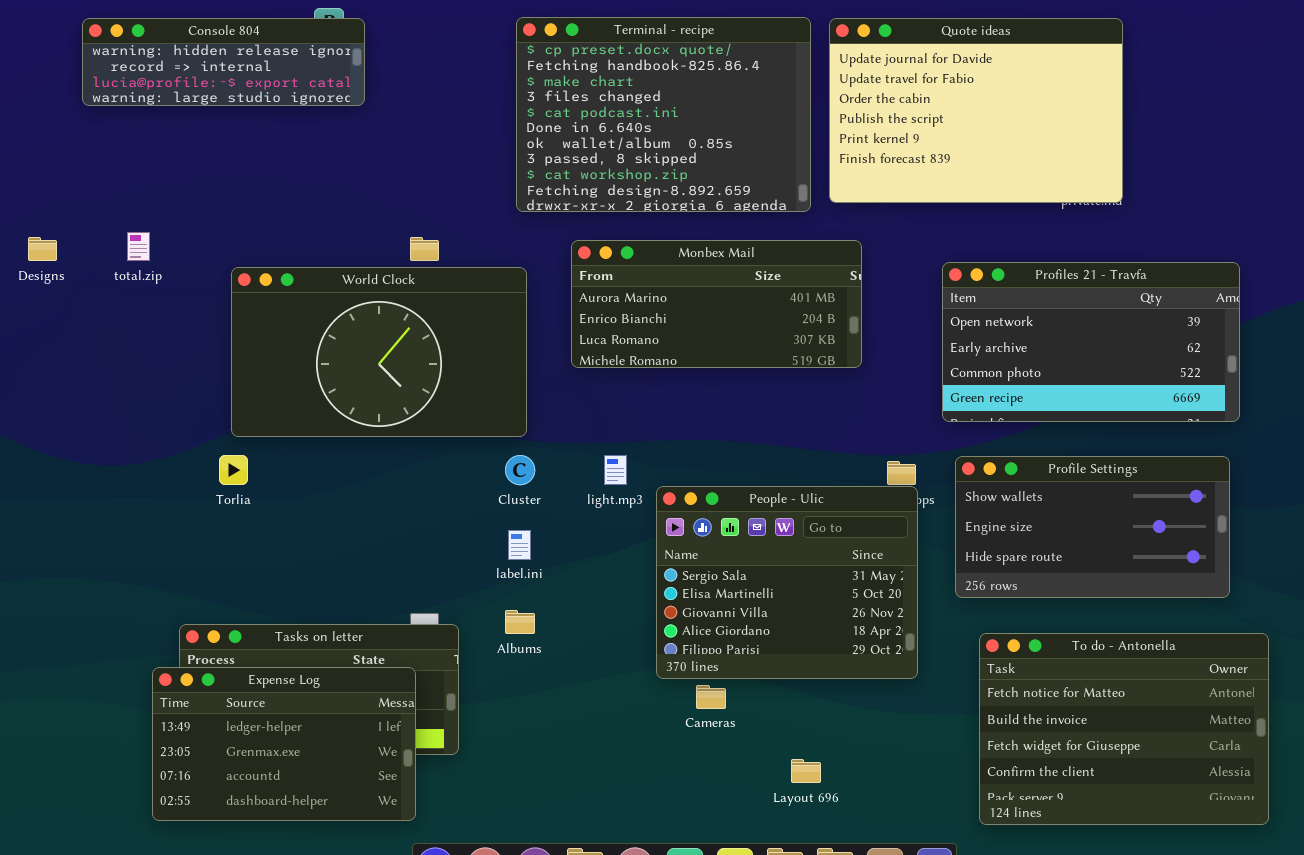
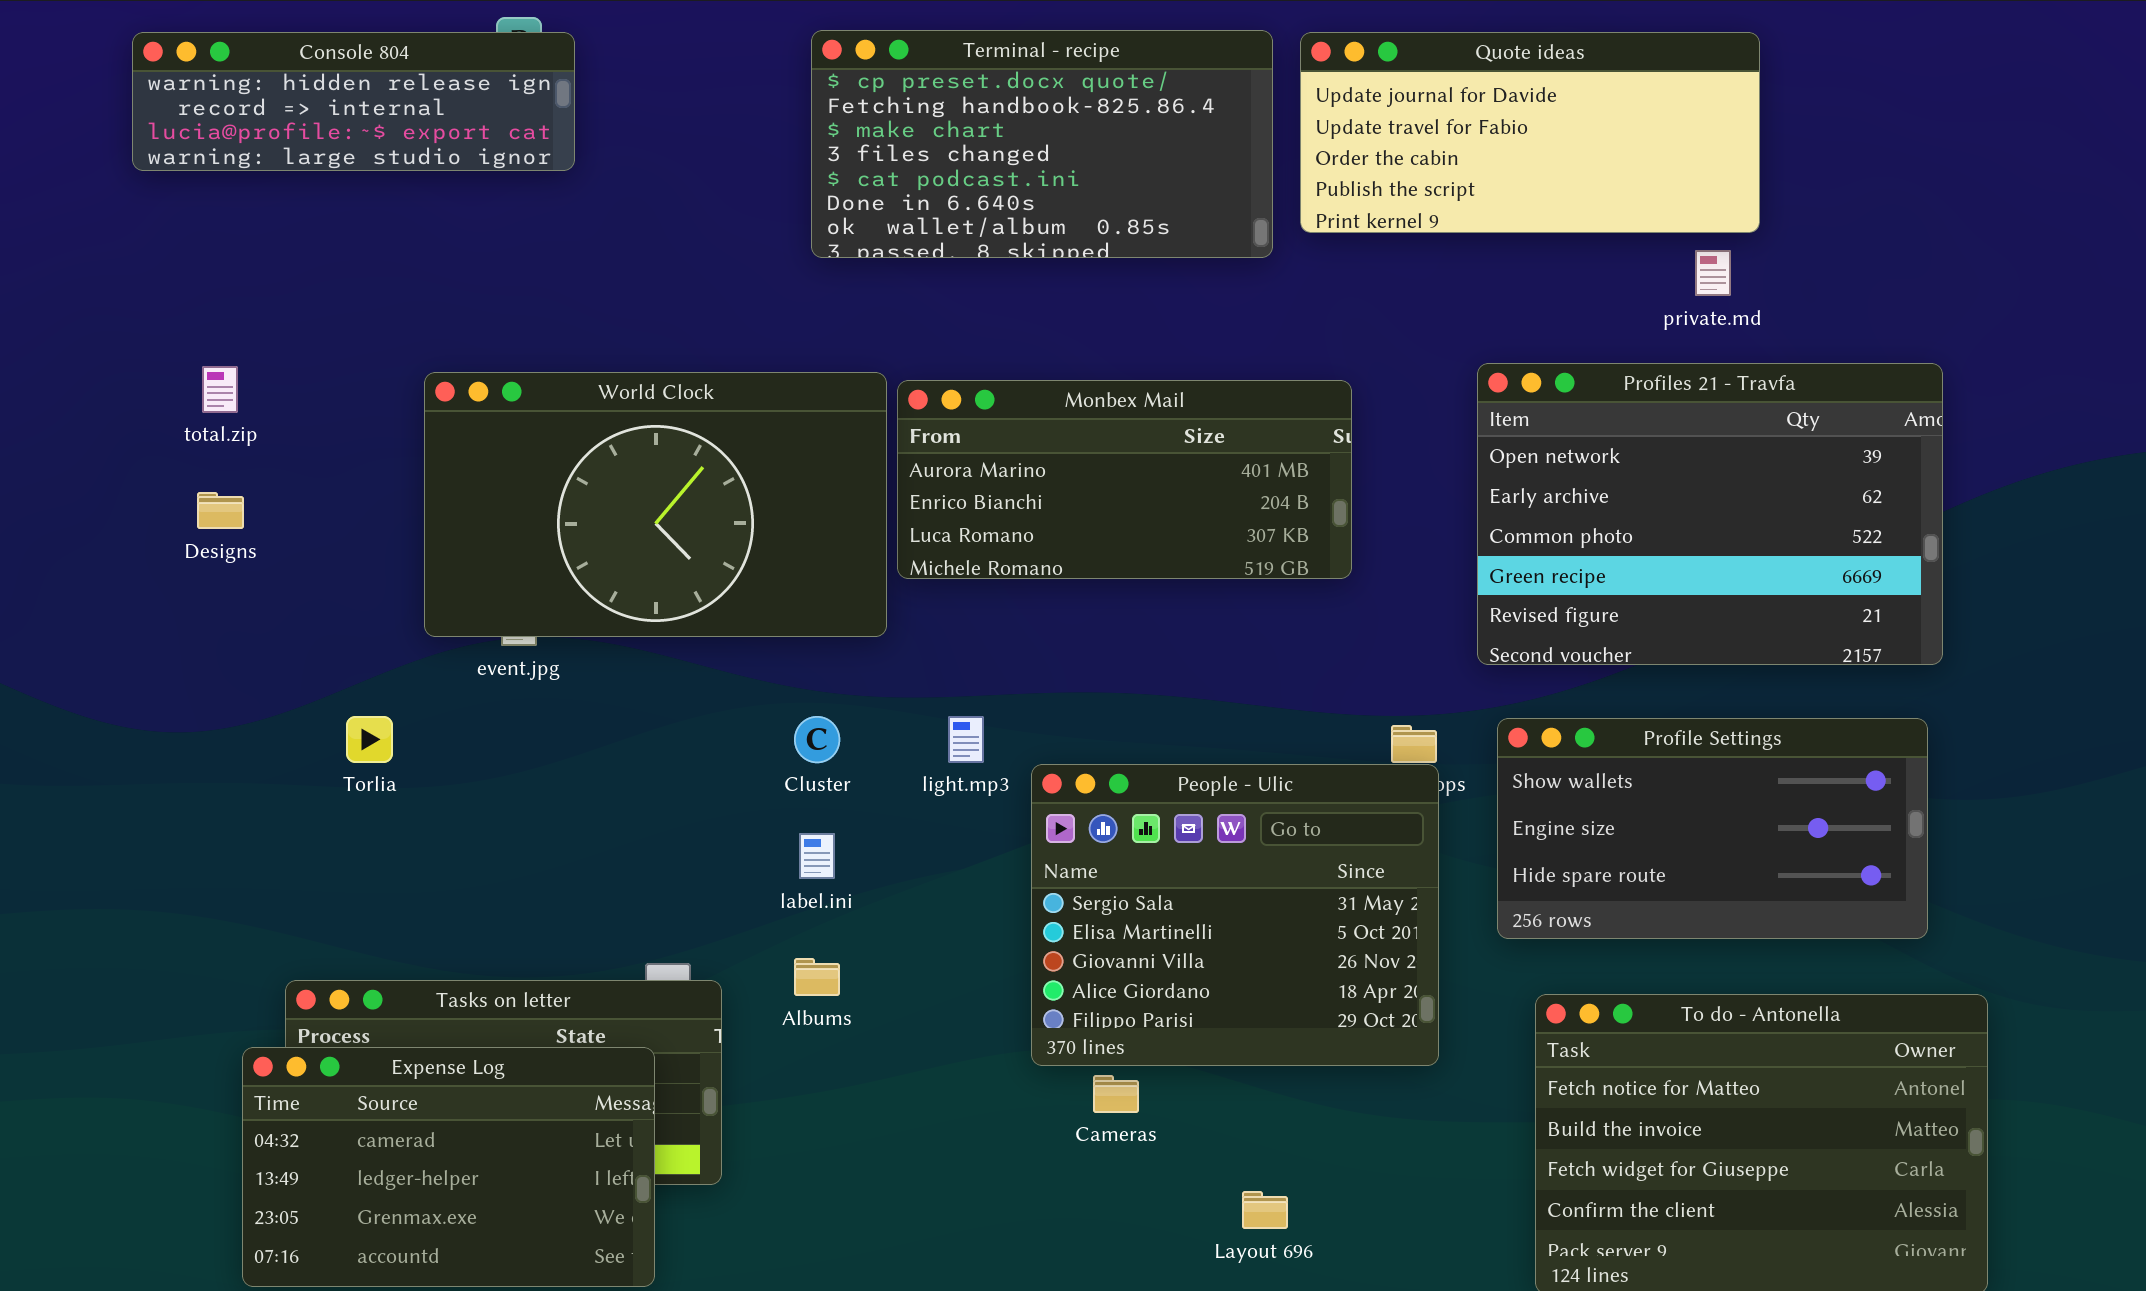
Terminal - recipe: [516,17,811,212] -> [811,30,1273,258], resized
Quote ideas: [829,18,1123,203] -> [1300,32,1760,233], resized
Designs: [28,237,57,261] -> [197,492,244,529], moved
Profiles 21 - Travfa: [942,262,1240,422] -> [1477,363,1943,665], resized
World Clock: [231,267,527,437] -> [424,372,887,637], moved
Expense Log: [152,667,416,821] -> [242,1047,655,1287], scrolled up 1 row

